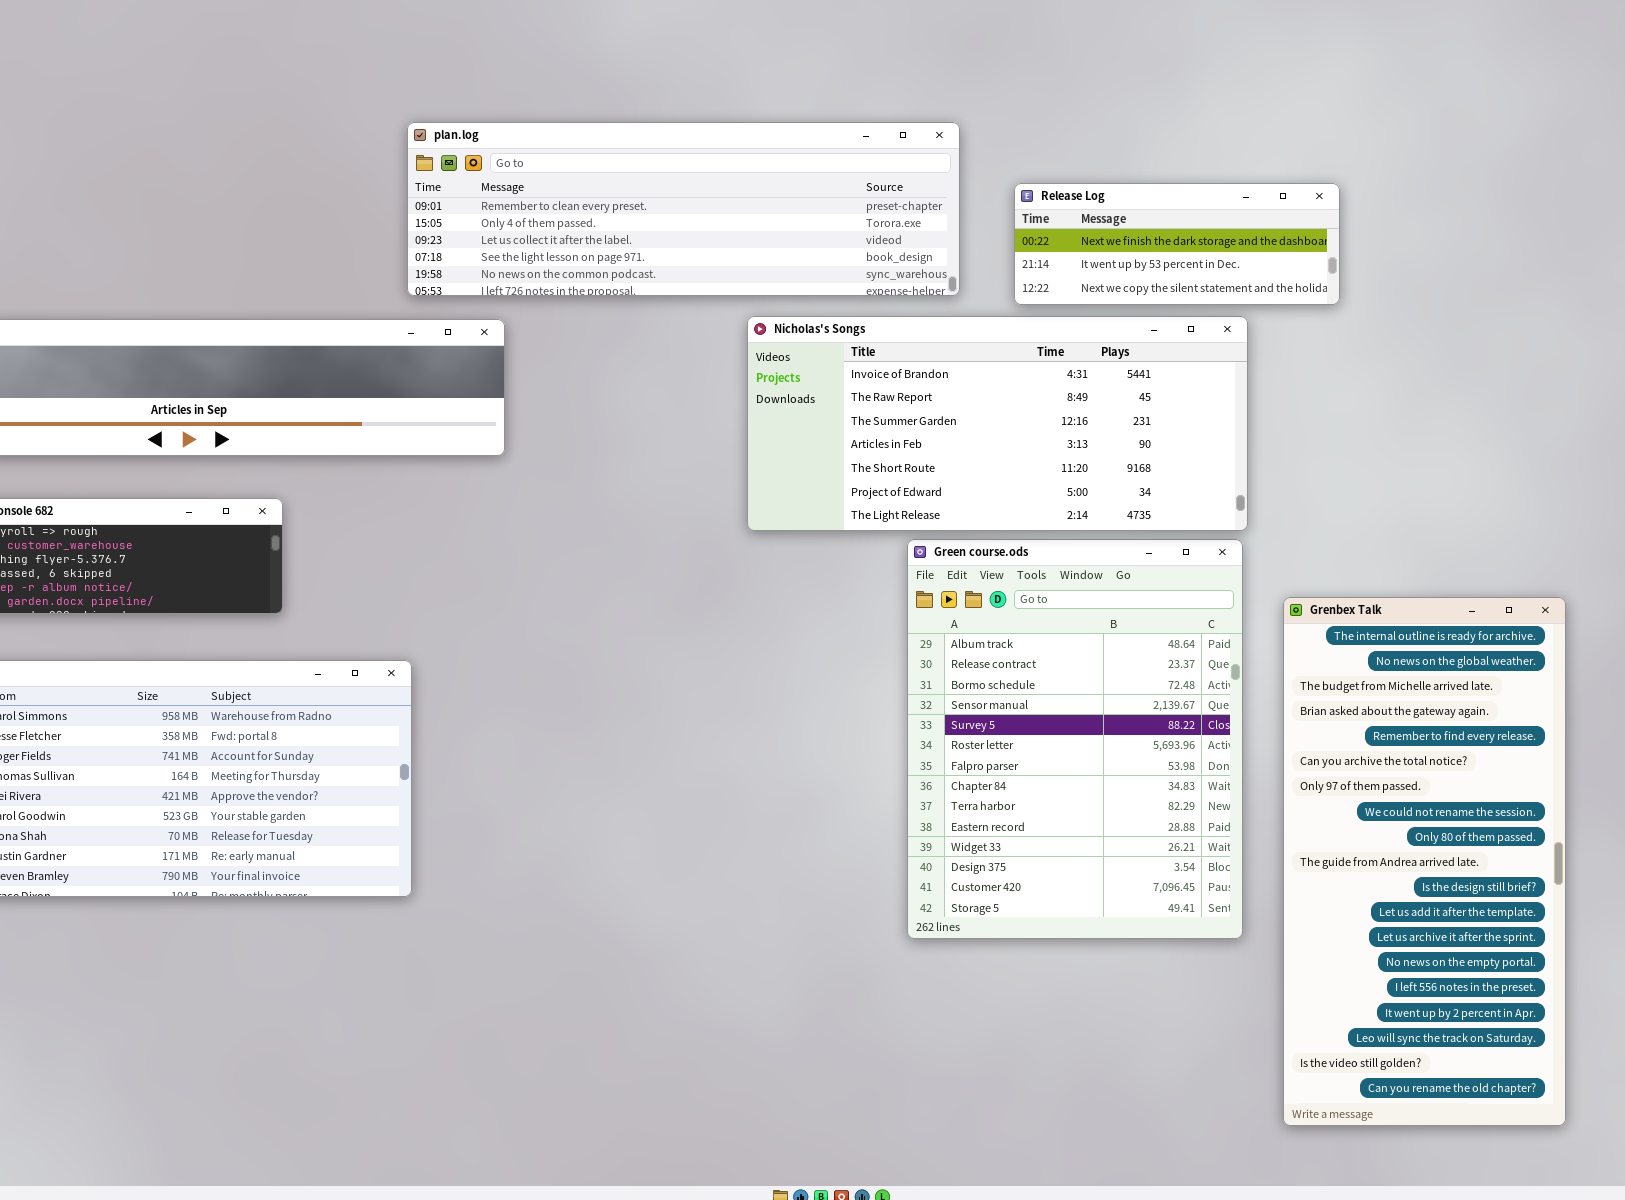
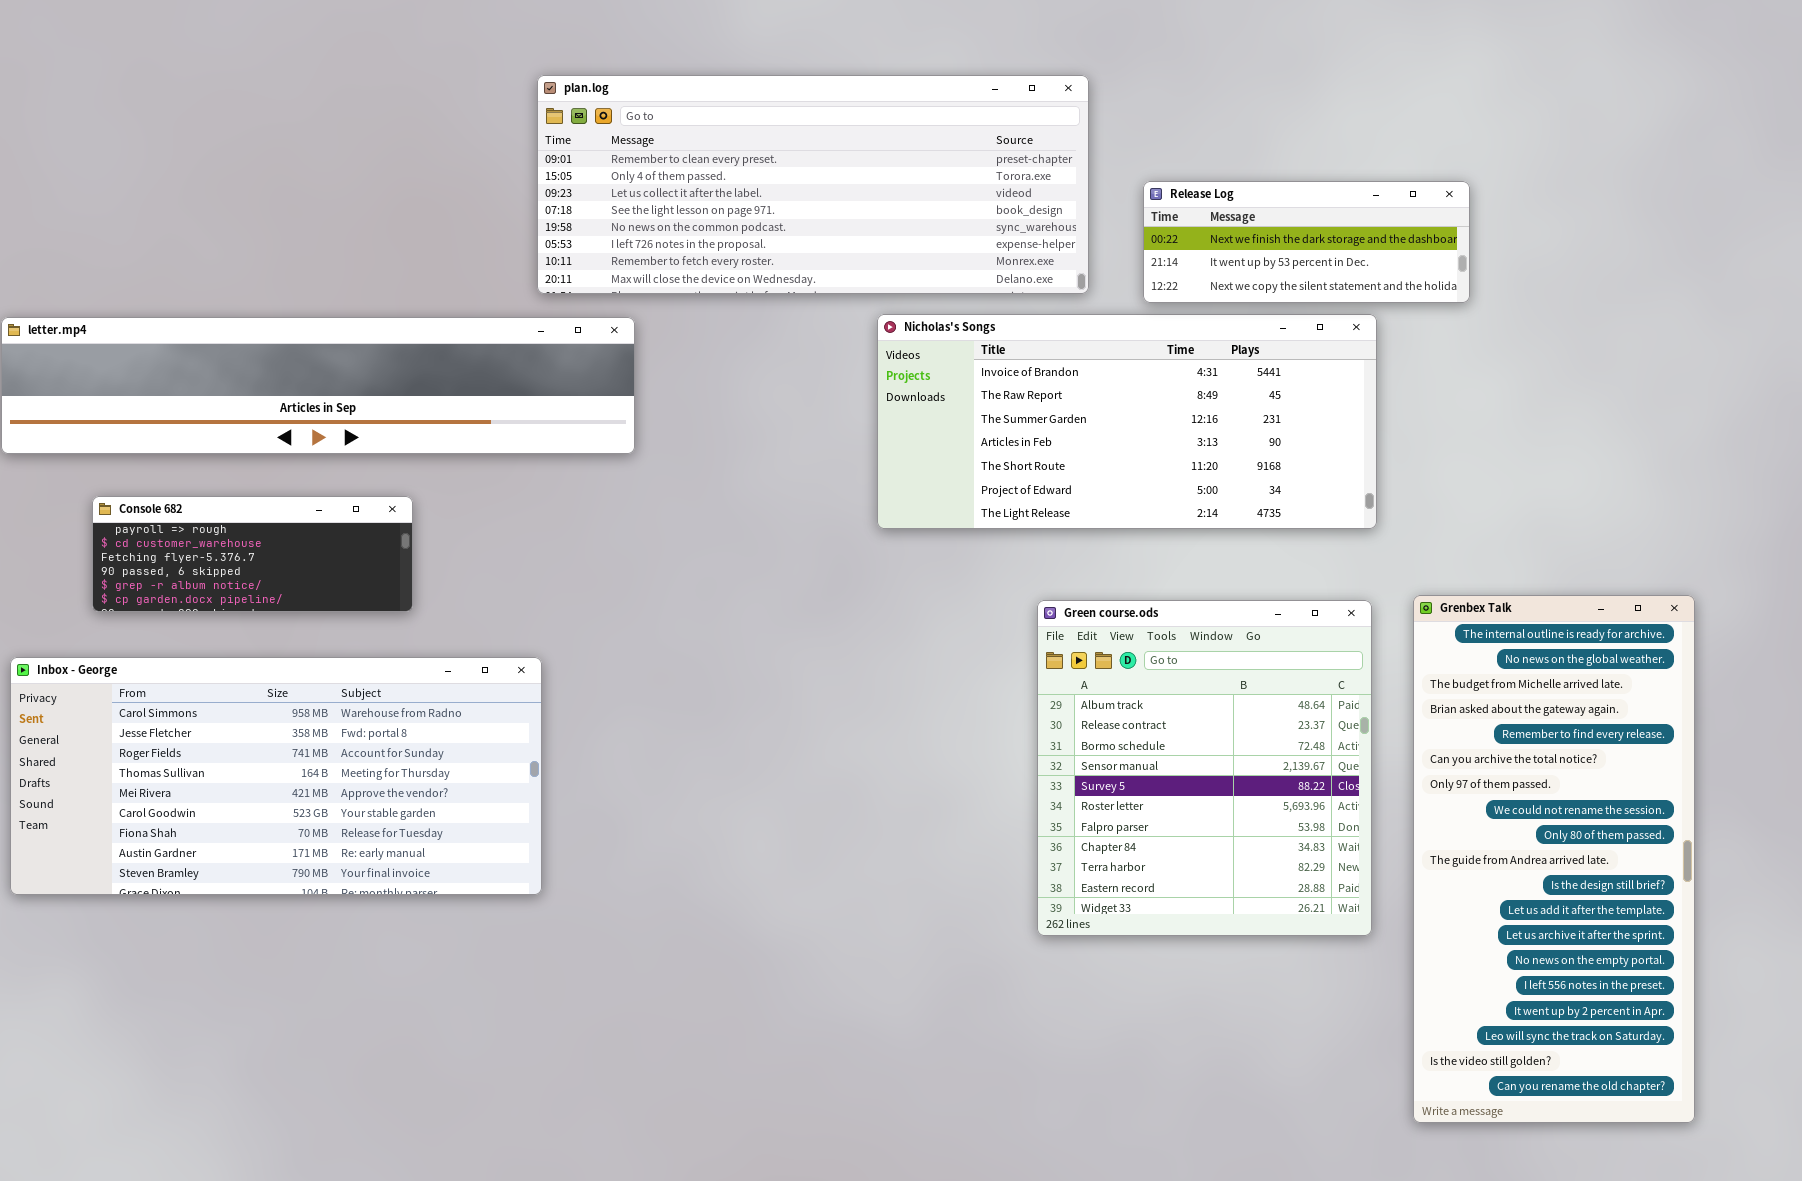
plan.log: [407,122,960,296] -> [537,75,1089,294], resized
Green course.ods: [907,539,1243,939] -> [1037,600,1372,936], resized

